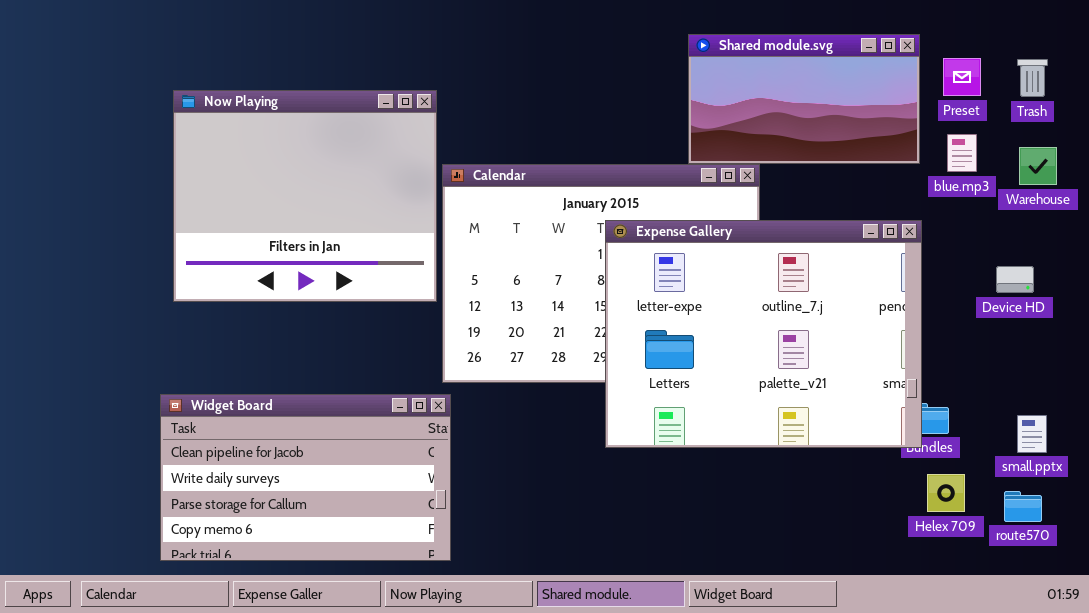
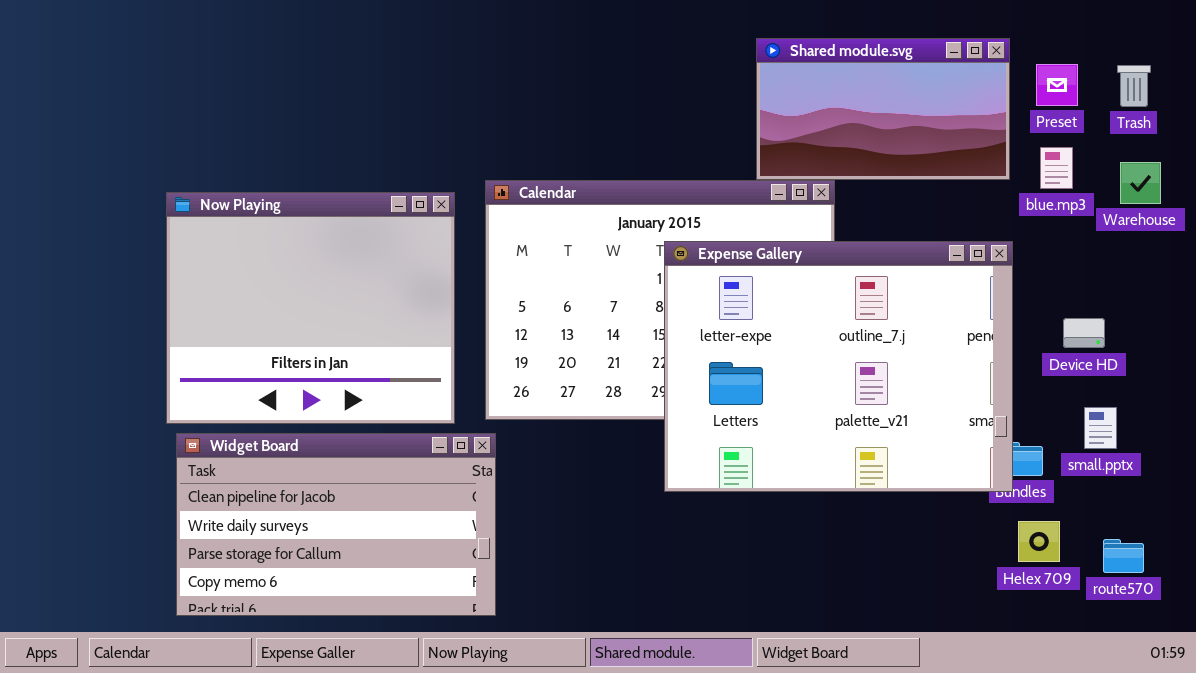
Now Playing: [173,90,437,302] -> [166,192,455,424], moved
Device HD: [996,266,1034,293] -> [1063,318,1105,348], moved
small.pptx: [1017,415,1047,453] -> [1084,407,1117,449], moved

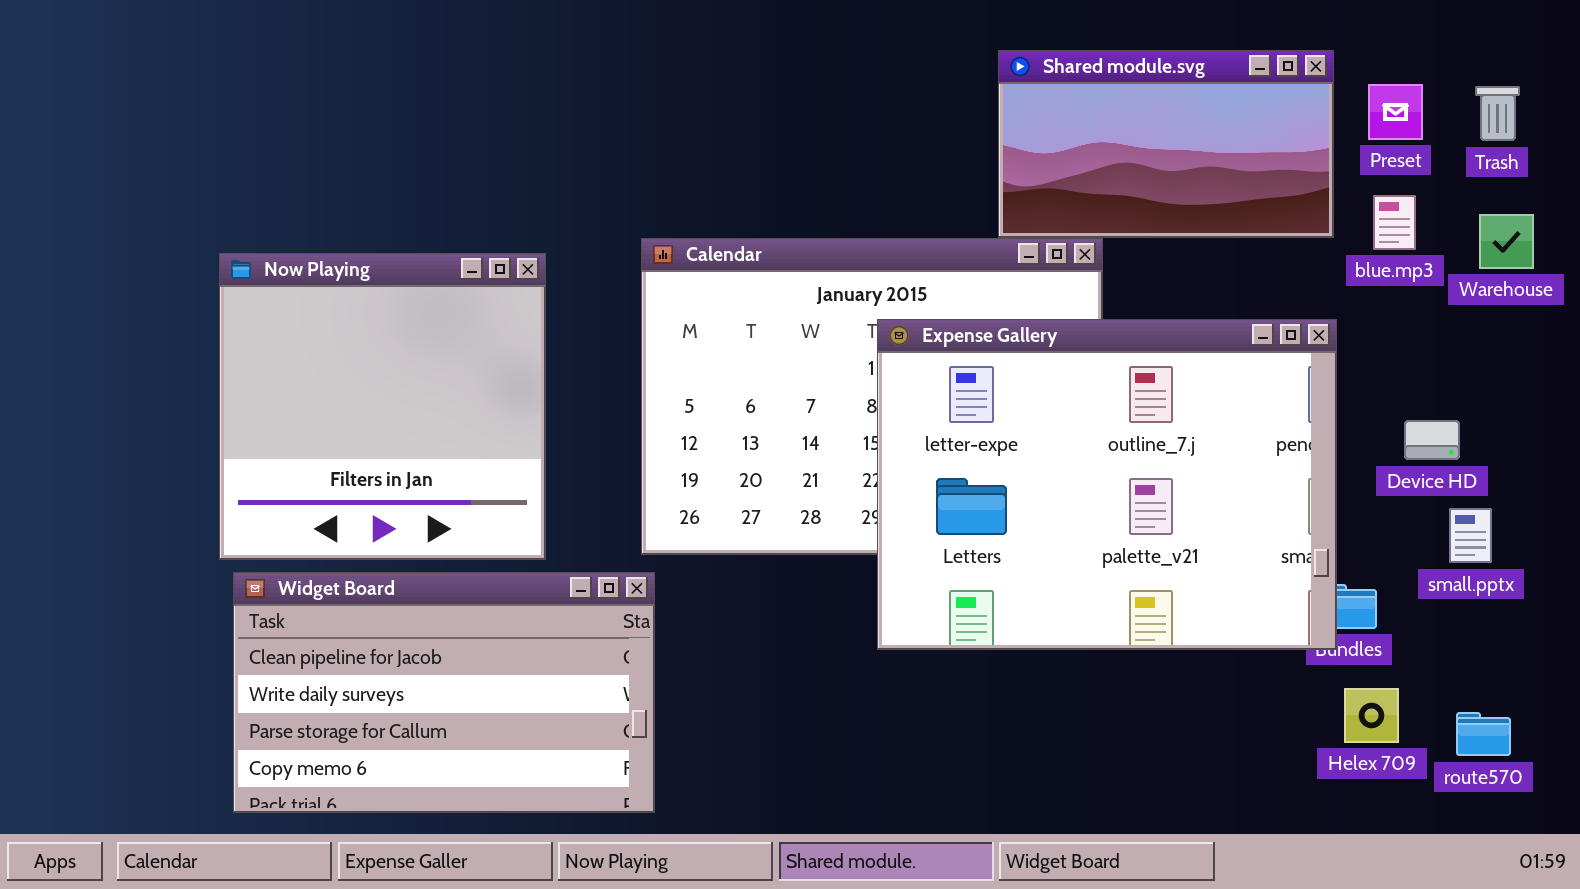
Now Playing: [166,192,455,424] -> [219,253,546,560], resized
small.pptx: [1084,407,1117,449] -> [1449,508,1492,563], moved

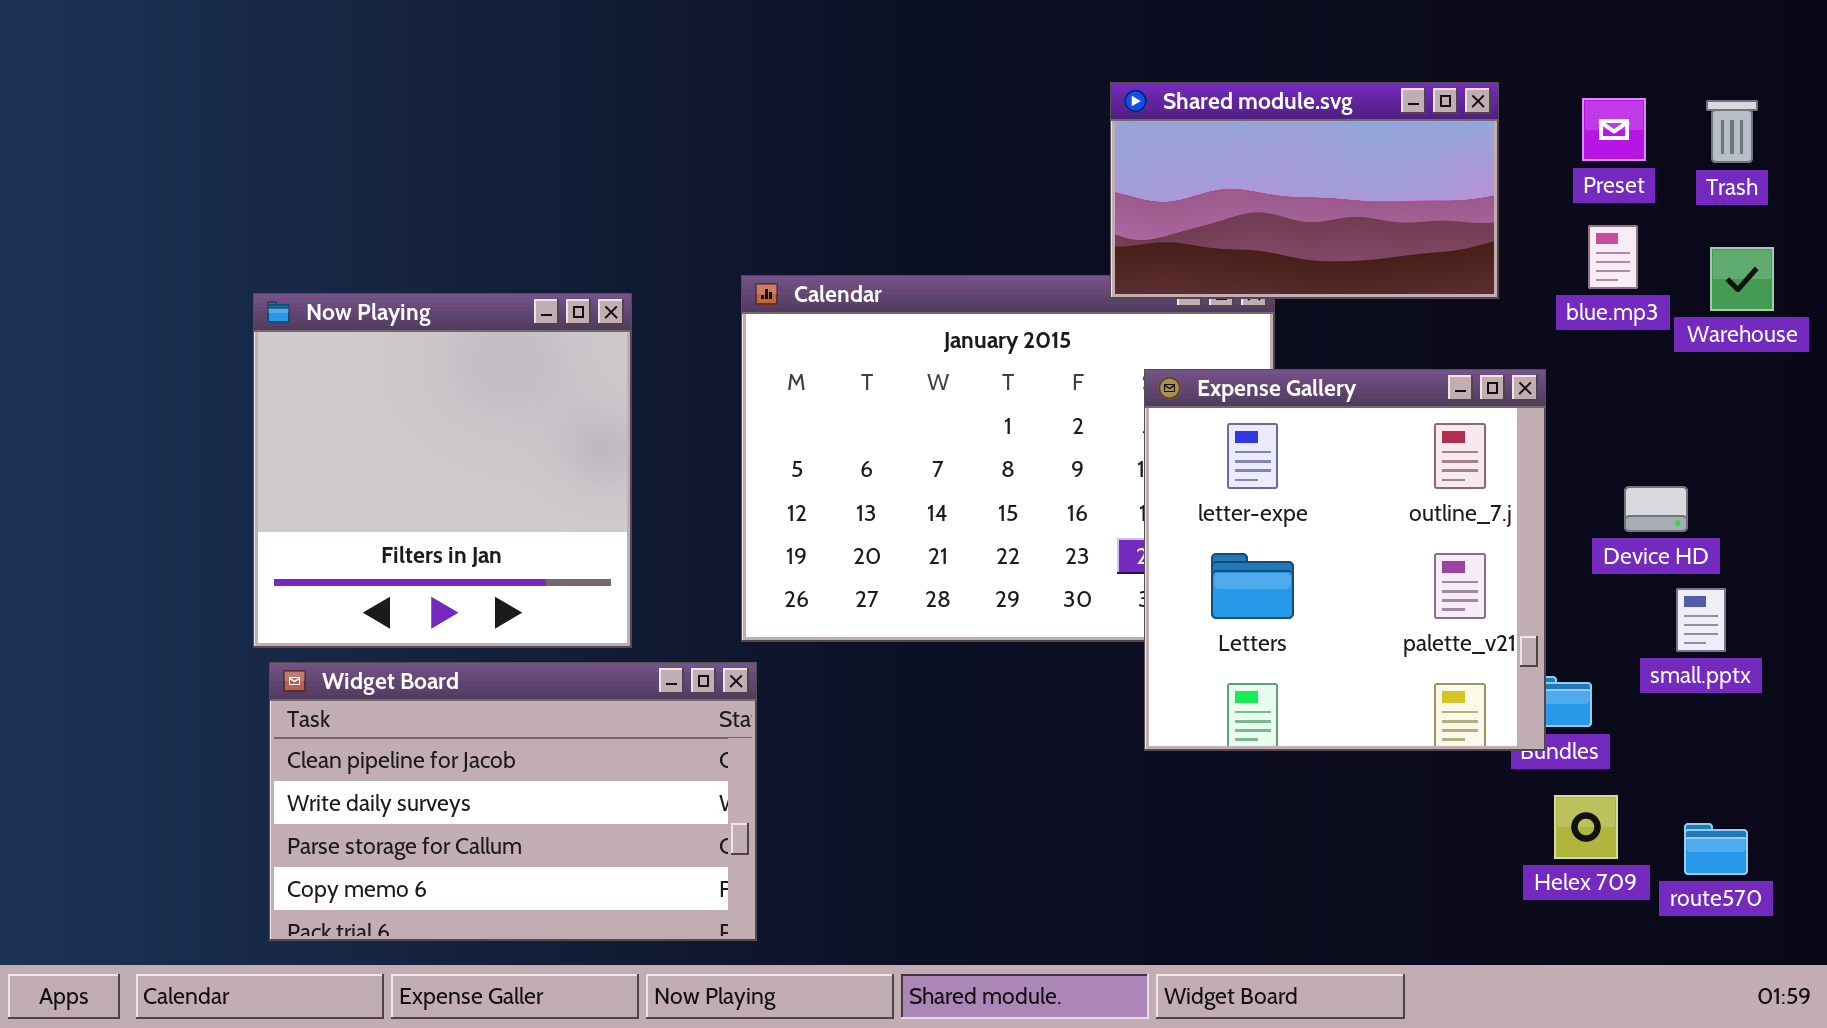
Shared module.svg: [998,50,1334,238] -> [1110,82,1499,299], moved
Expense Gallery: [877,319,1337,650] -> [1144,369,1546,751], resized

